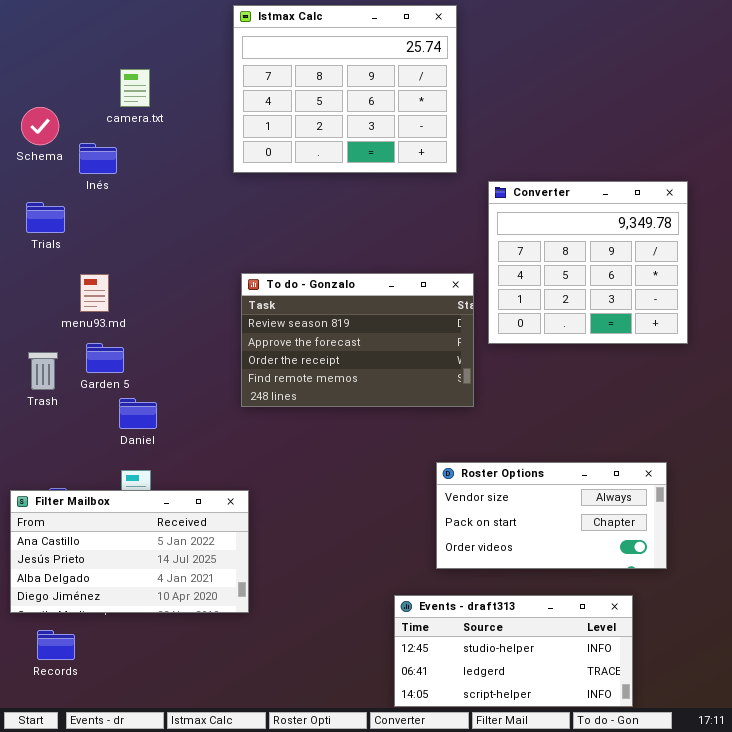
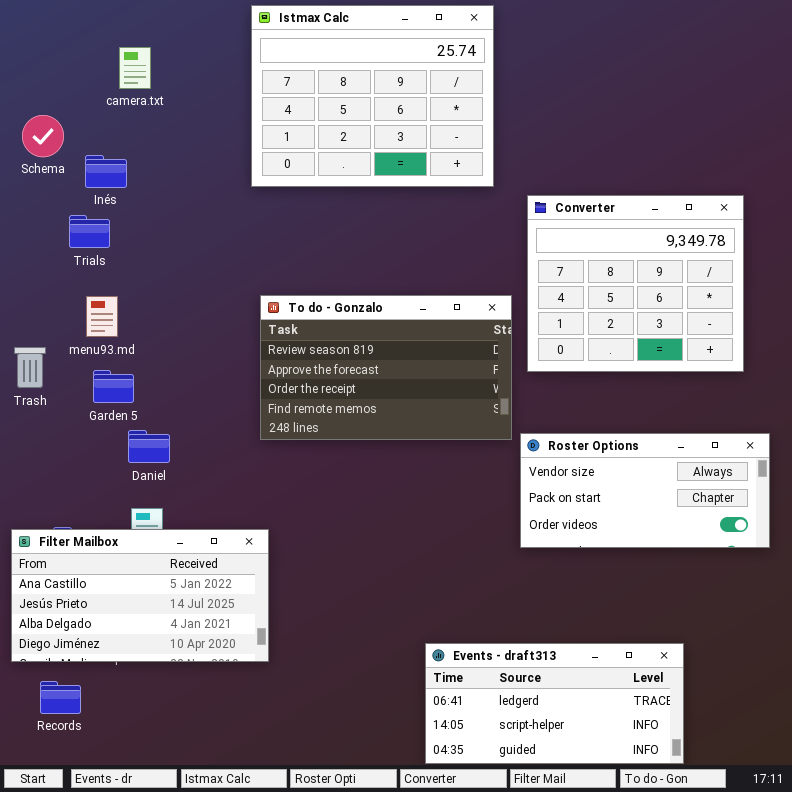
camera.txt: [120,69,150,107] -> [119,47,151,89], moved
Trials: [26,202,65,233] -> [69,215,110,248], moved
Trash: [28,352,58,390] -> [14,347,46,388], moved
Roster Options: [436,462,667,569] -> [520,433,770,548], moved
Events - draft313: [394,595,633,707] -> [425,643,684,764], scrolled down 1 row

